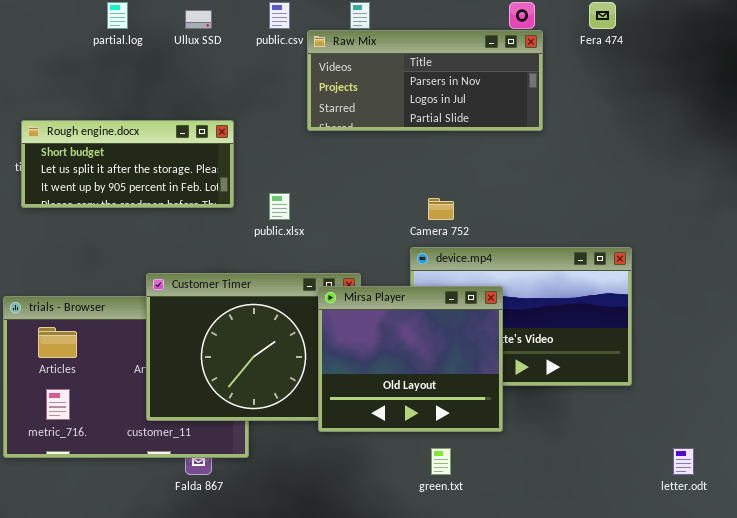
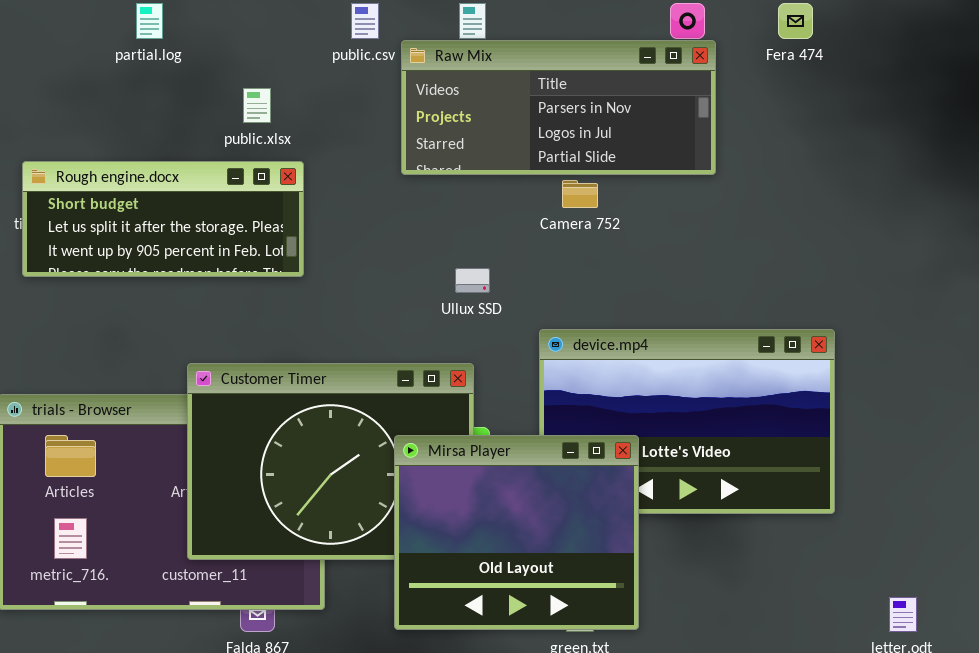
Ullux SSD: [185,10,212,29] -> [455,268,490,293], moved
public.xlsx: [269,193,290,220] -> [243,88,271,123], moved
Camera 752: [428,198,454,220] -> [562,180,598,208], moved
Mirsa Player: [318,286,503,432] -> [394,435,639,630], moved

